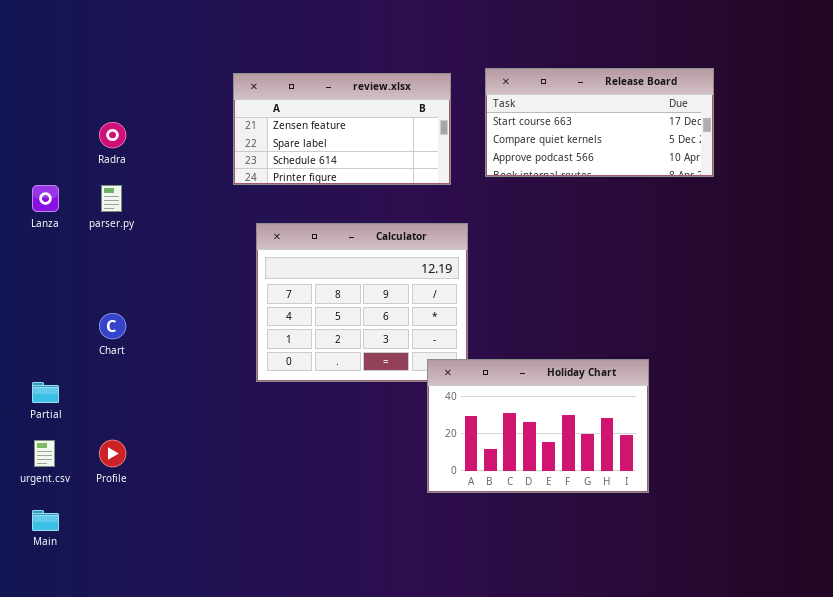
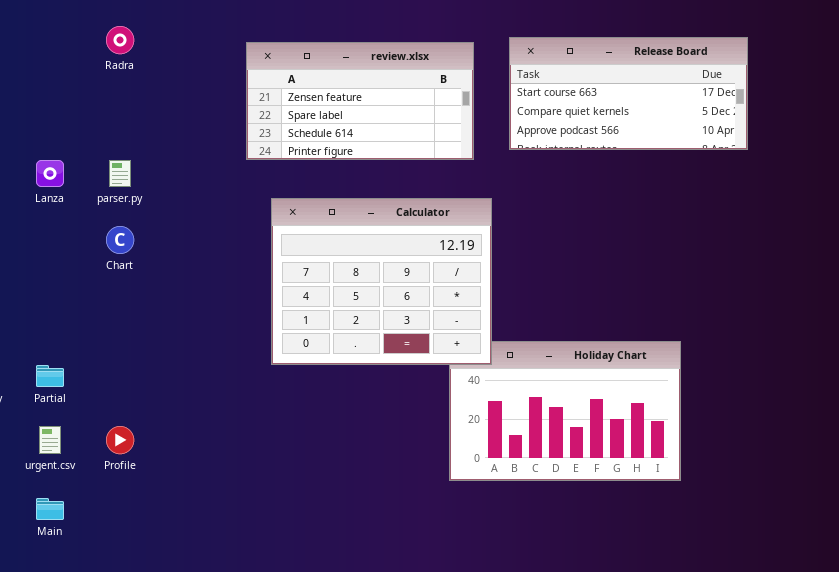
Radra: [99,122,126,148] -> [106,26,134,54], moved
Calculator: [256,223,468,382] -> [271,198,492,365], raised
Chart: [99,313,126,339] -> [106,226,134,254], moved

